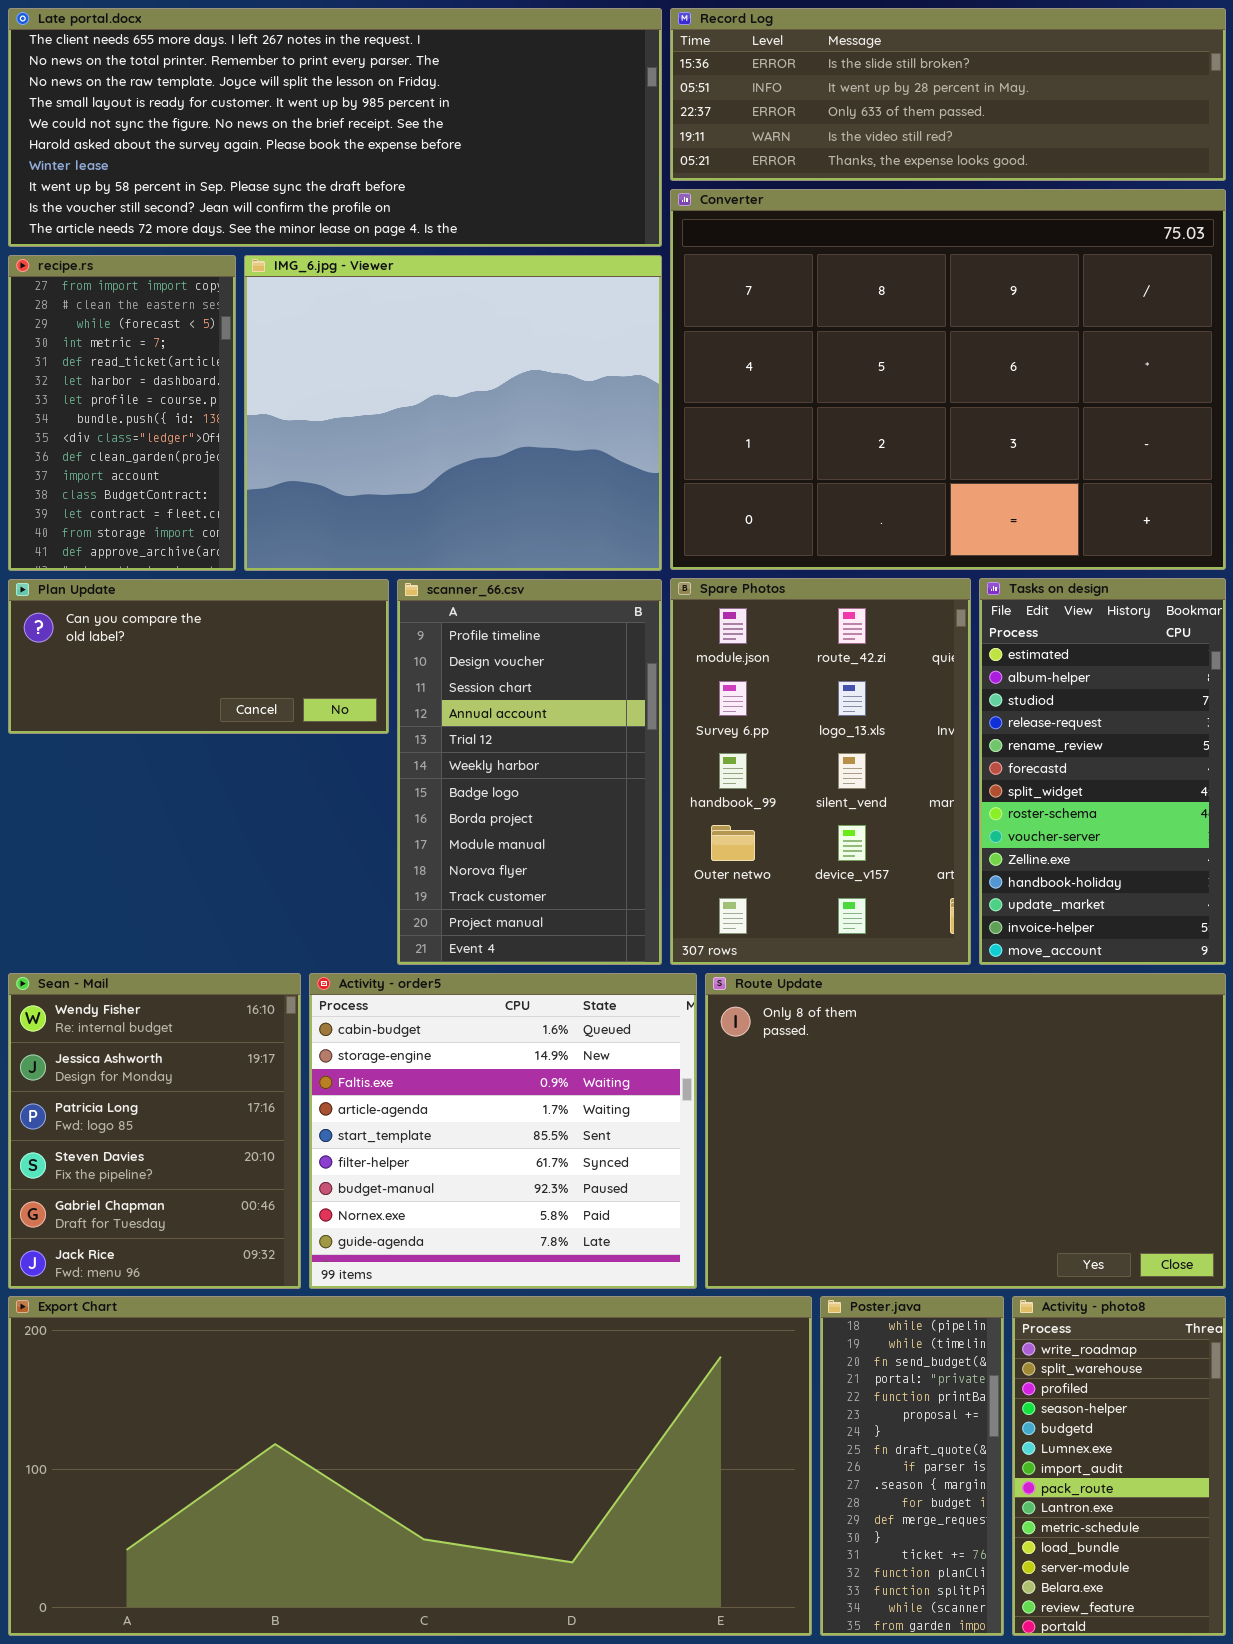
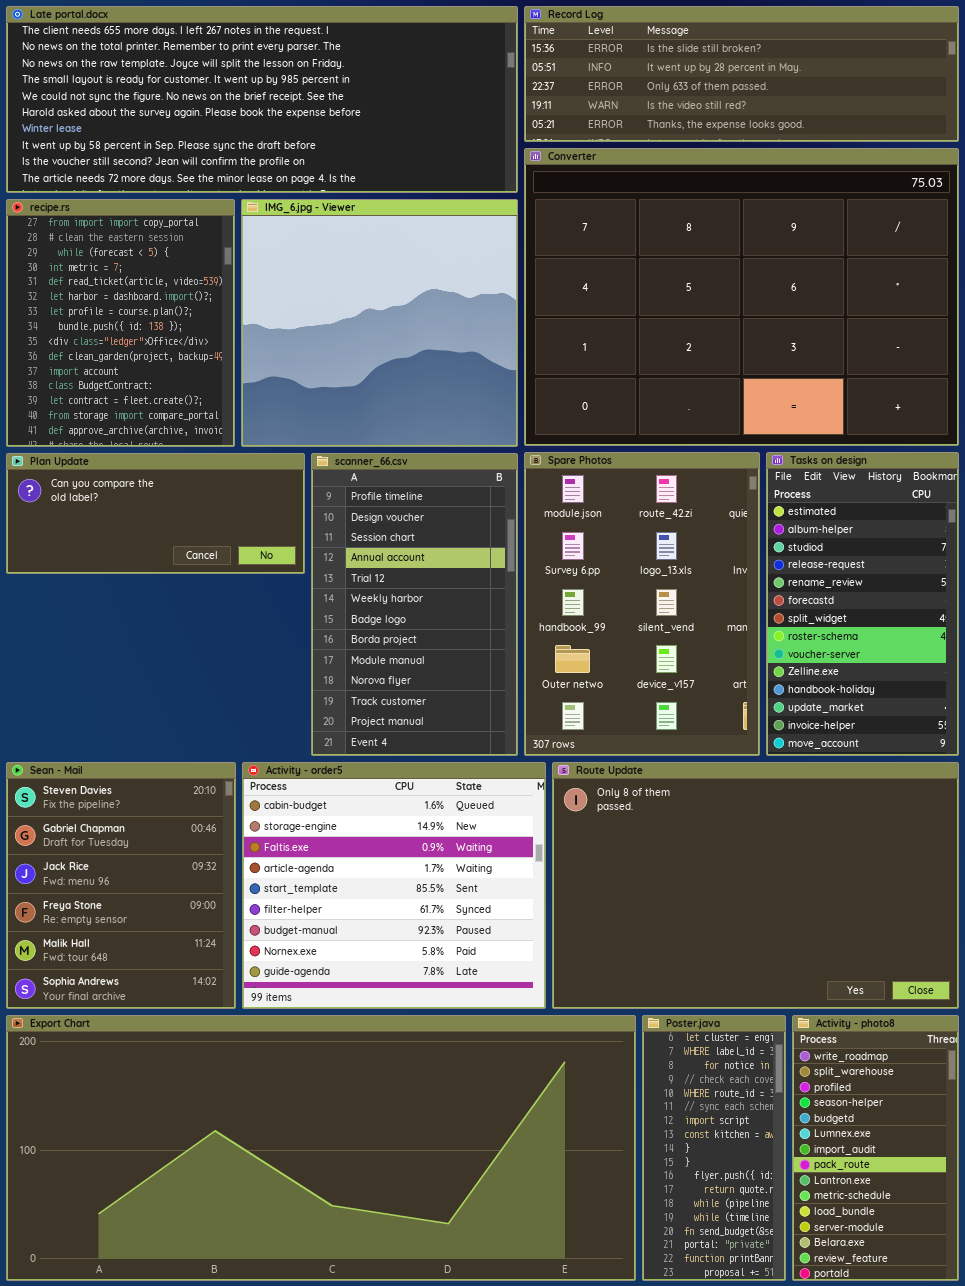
recipe.rs: [8,255,236,571] -> [6,199,235,447], resized
IMG_6.jpg - Viewer: [244,255,662,571] -> [241,199,518,447], resized
Sean - Mail: [8,973,301,1289] -> [6,762,236,1009], scrolled down 3 rows
Poster.java: [820,1296,1004,1636] -> [642,1015,786,1281], scrolled up 12 rows

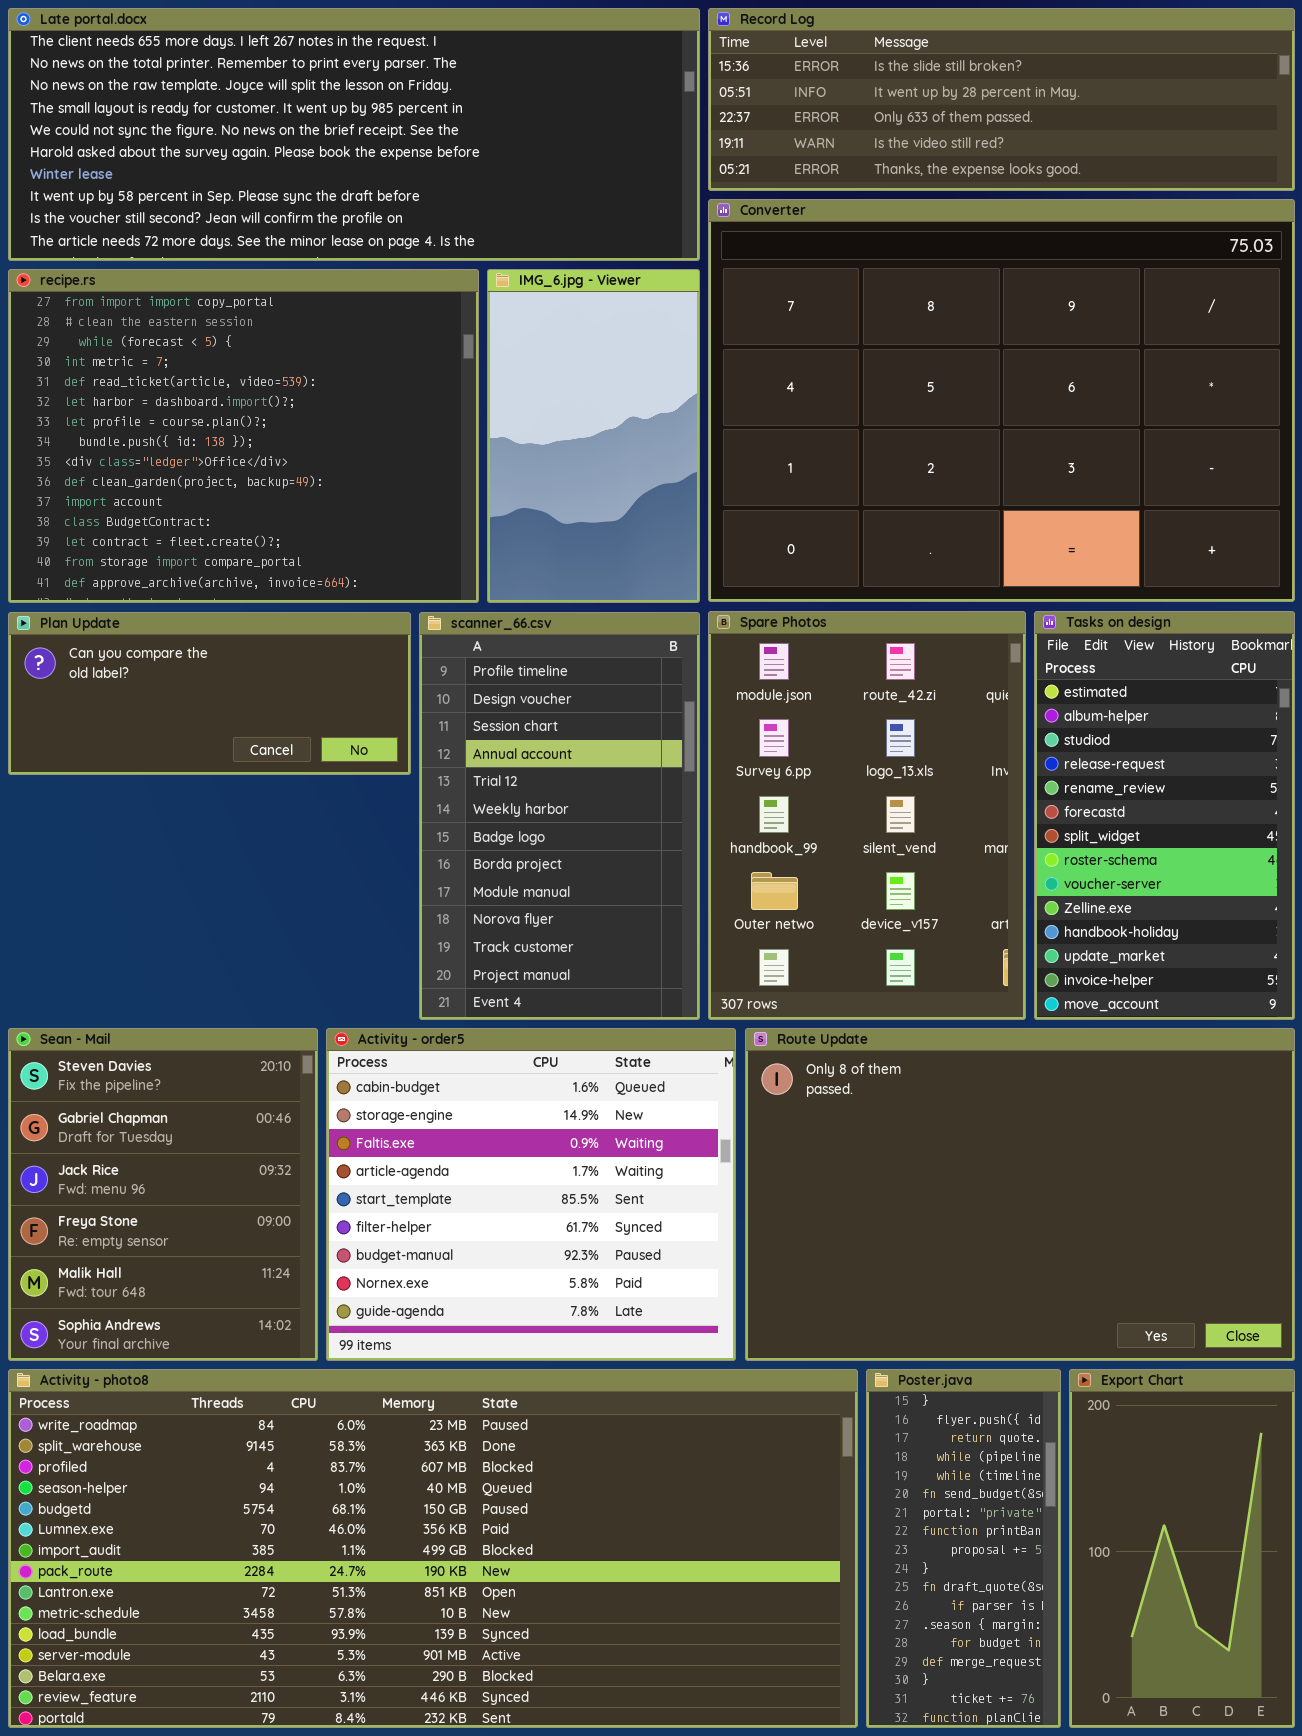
recipe.rs: [6,199,235,447] -> [8,269,479,603], resized
IMG_6.jpg - Viewer: [241,199,518,447] -> [487,269,700,603], resized
Export Chart: [6,1015,636,1281] -> [1069,1369,1295,1728], moved, resized
Poster.java: [642,1015,786,1281] -> [866,1369,1061,1728], scrolled down 9 rows
Activity - photo8: [792,1015,959,1281] -> [8,1369,858,1728], moved, resized

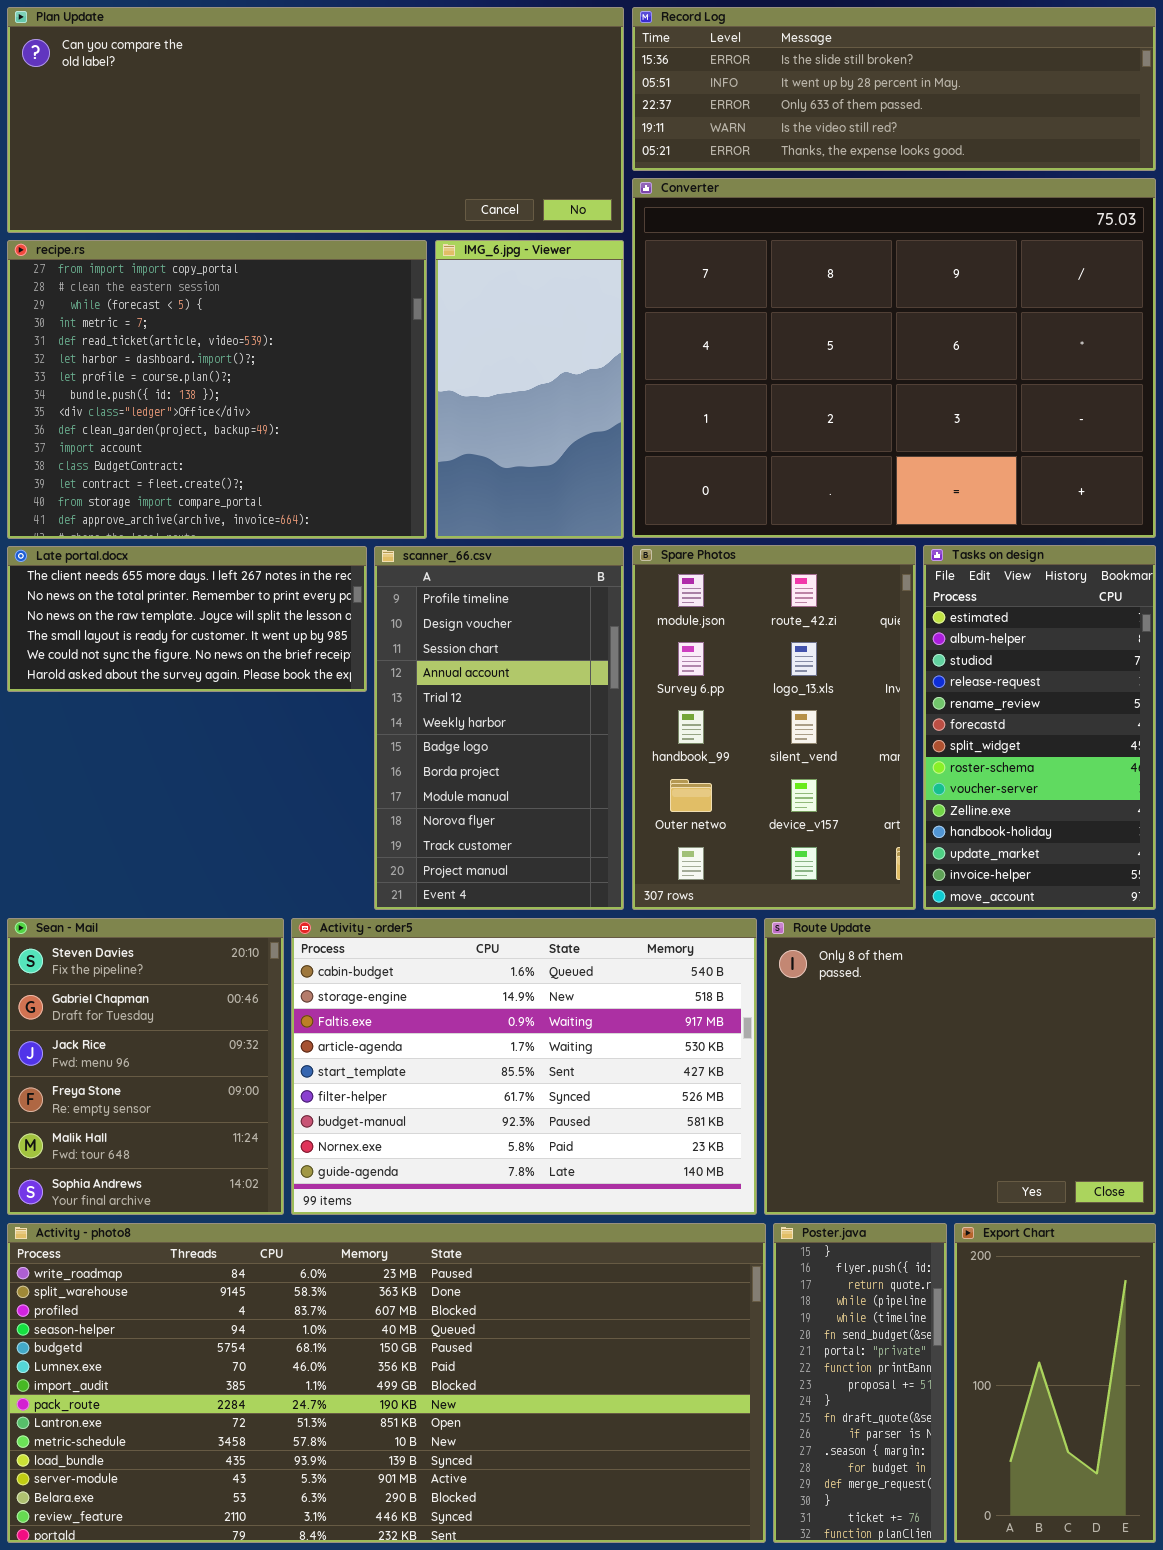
Late portal.docx: [8,8,700,261] -> [7,546,367,692], moved, resized
Plan Update: [8,612,411,775] -> [7,7,624,233], moved, resized
Activity - order5: [326,1028,736,1361] -> [291,918,757,1215], resized
Route Update: [745,1028,1295,1361] -> [764,918,1156,1215], resized

